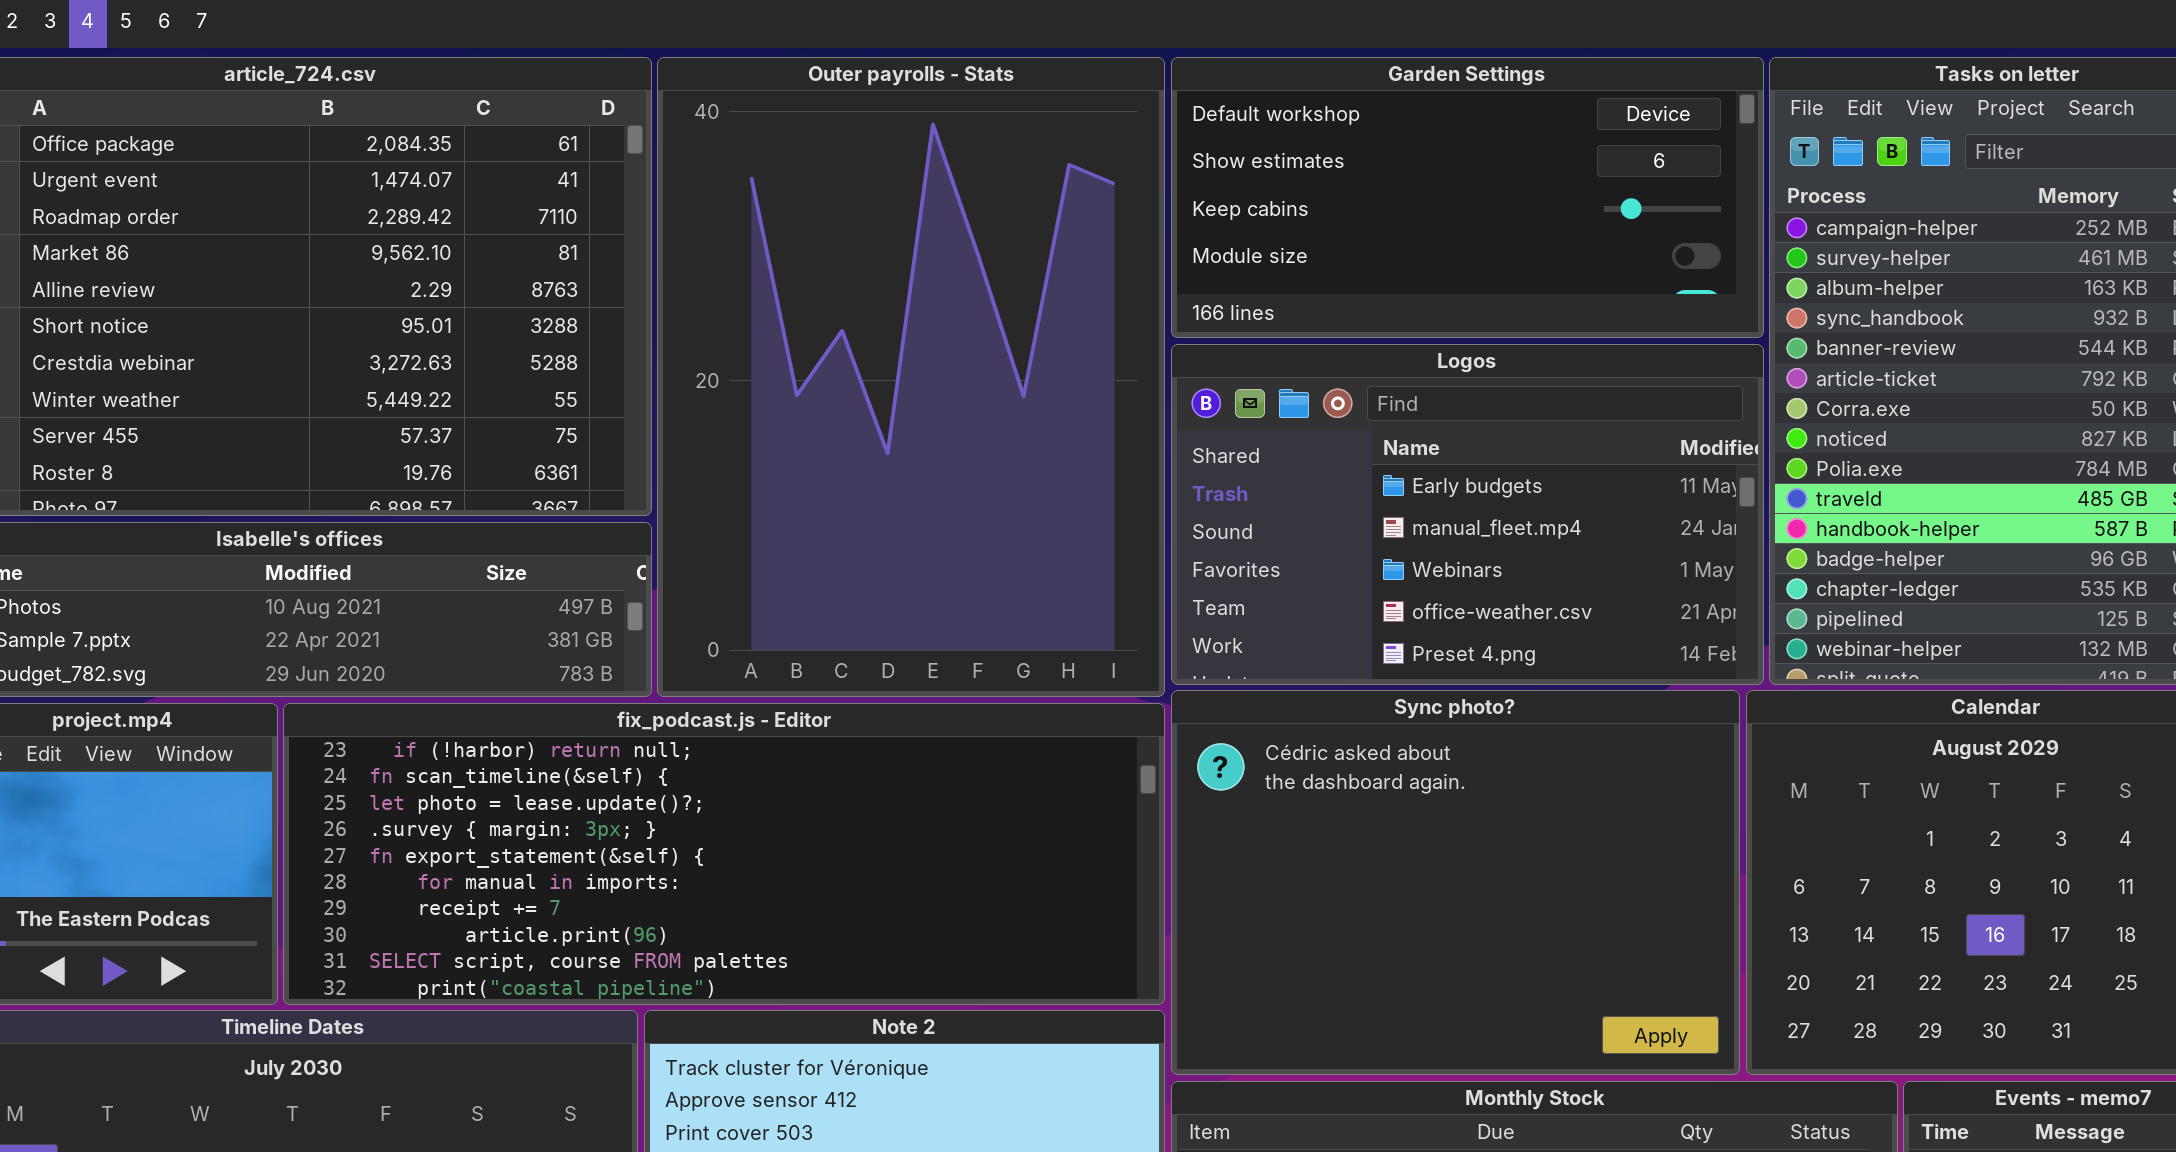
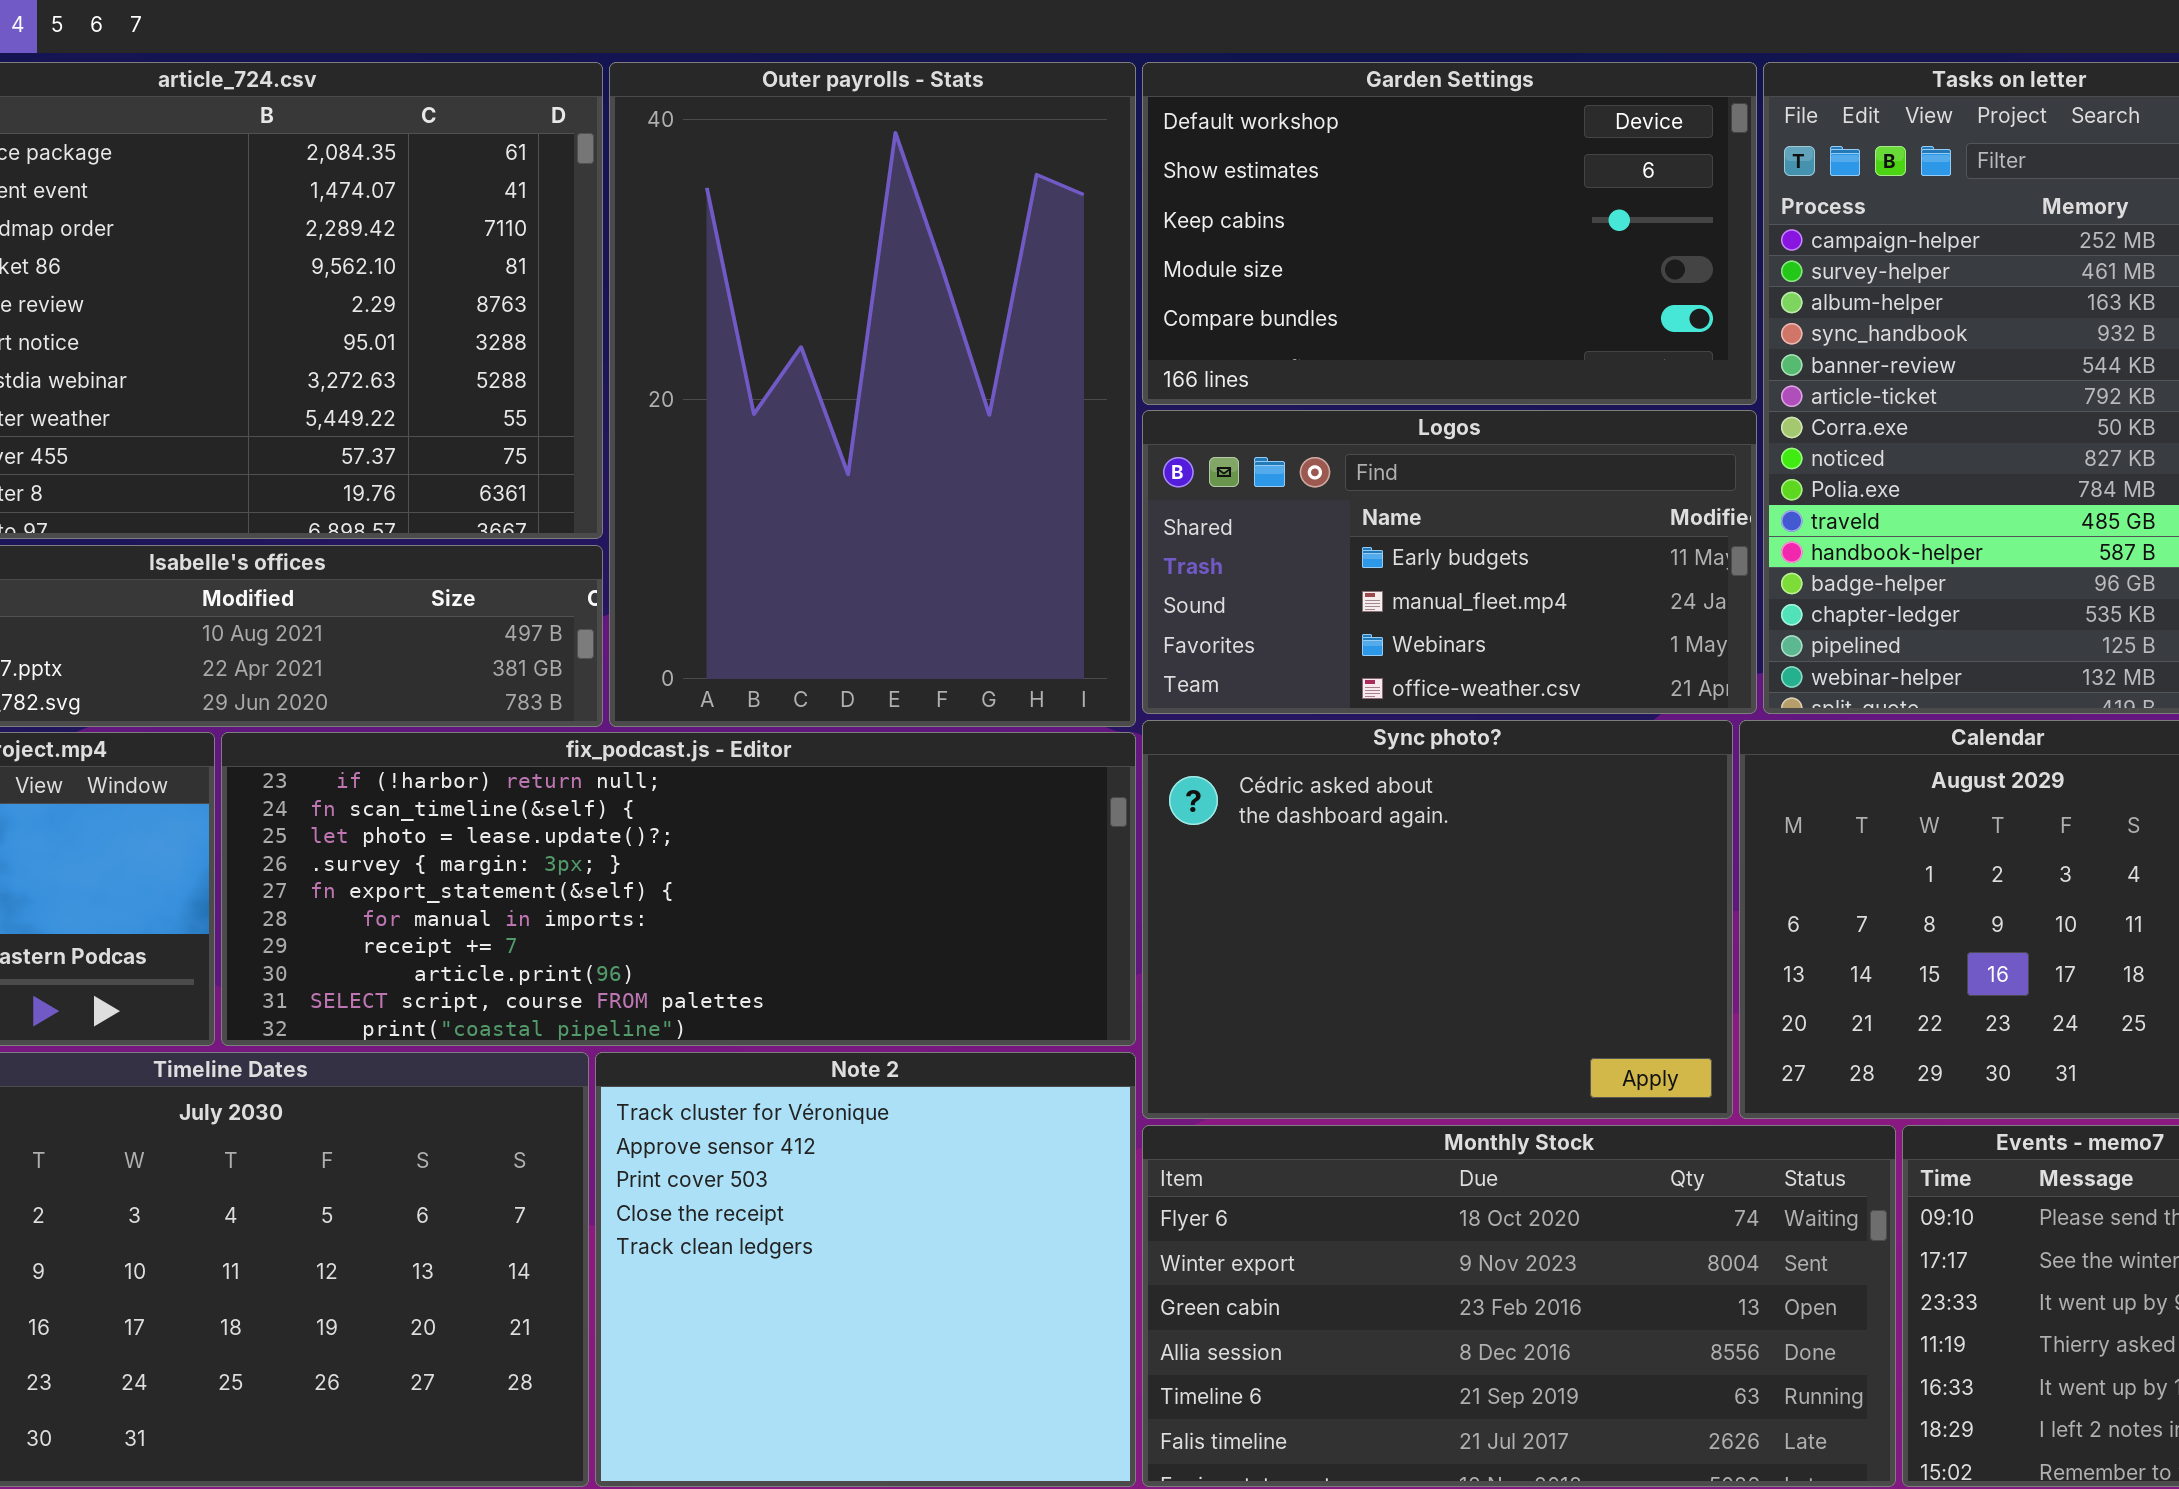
Garden Settings: [1171,57,1764,338] -> [1142,62,1757,405], resized
Logos: [1171,344,1764,685] -> [1142,410,1757,714], resized

